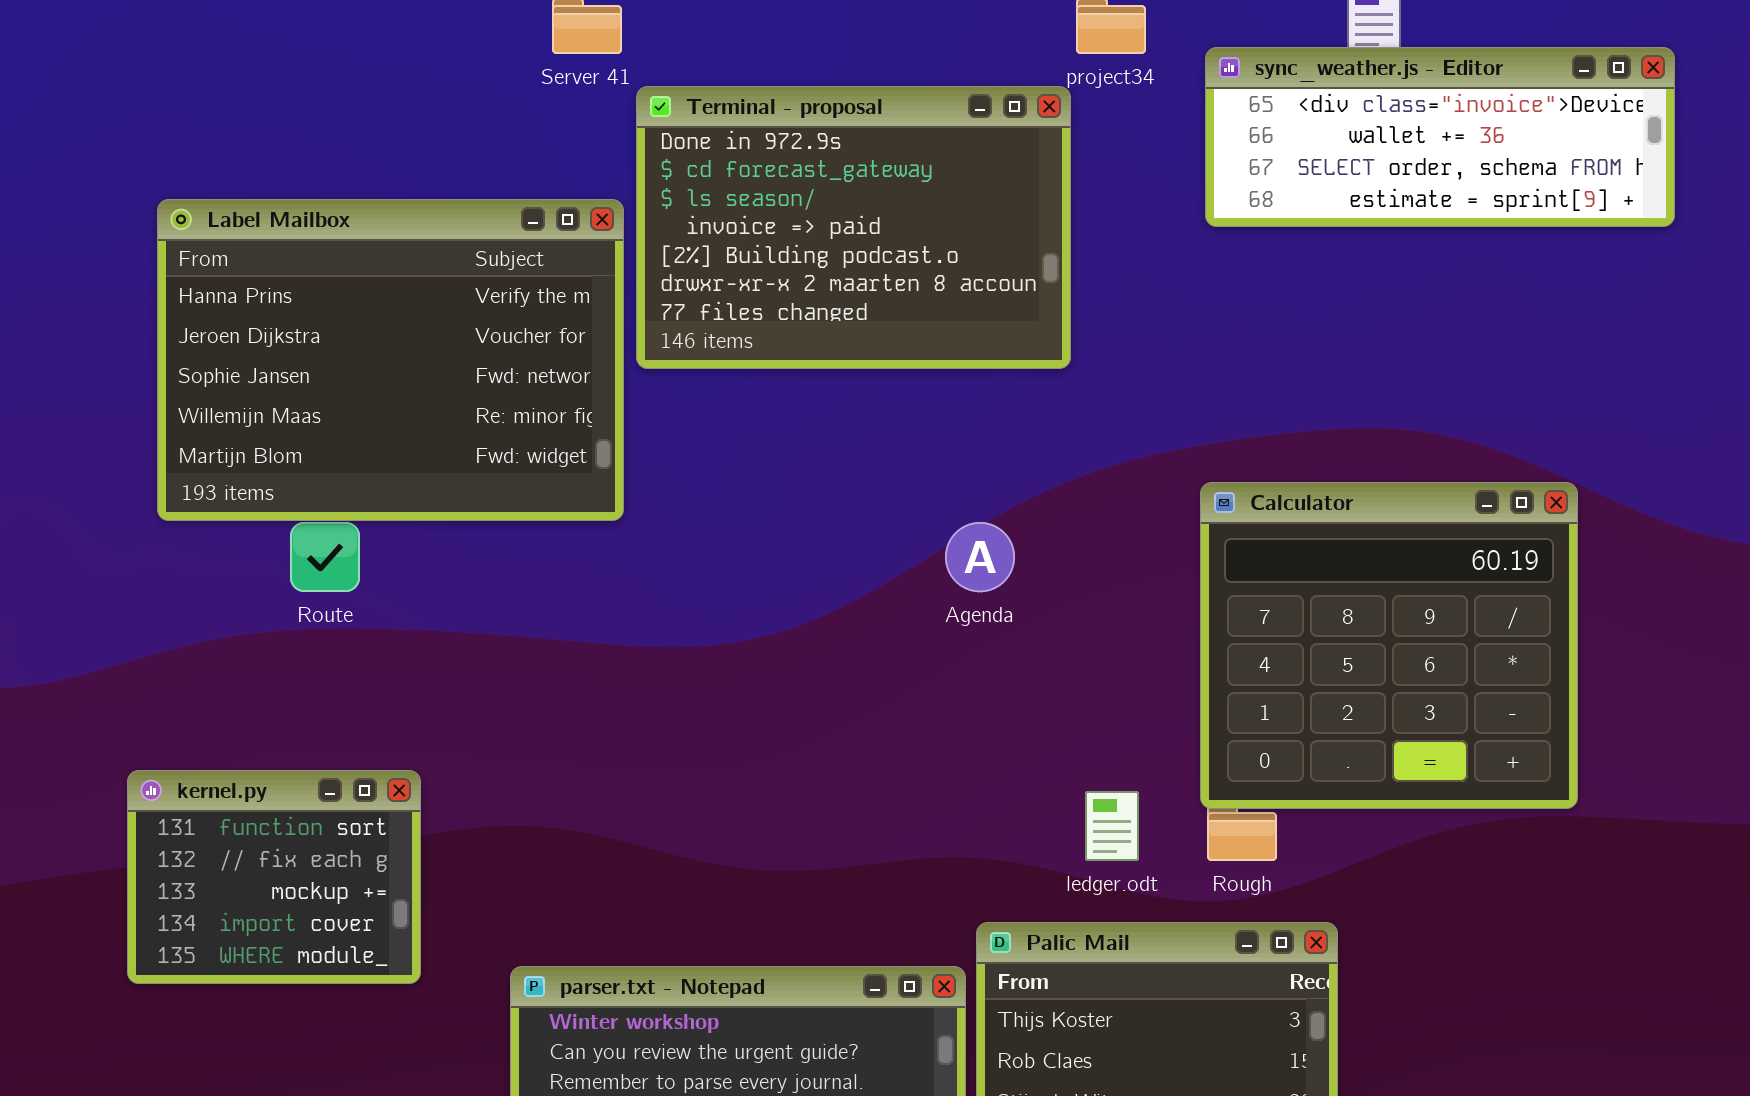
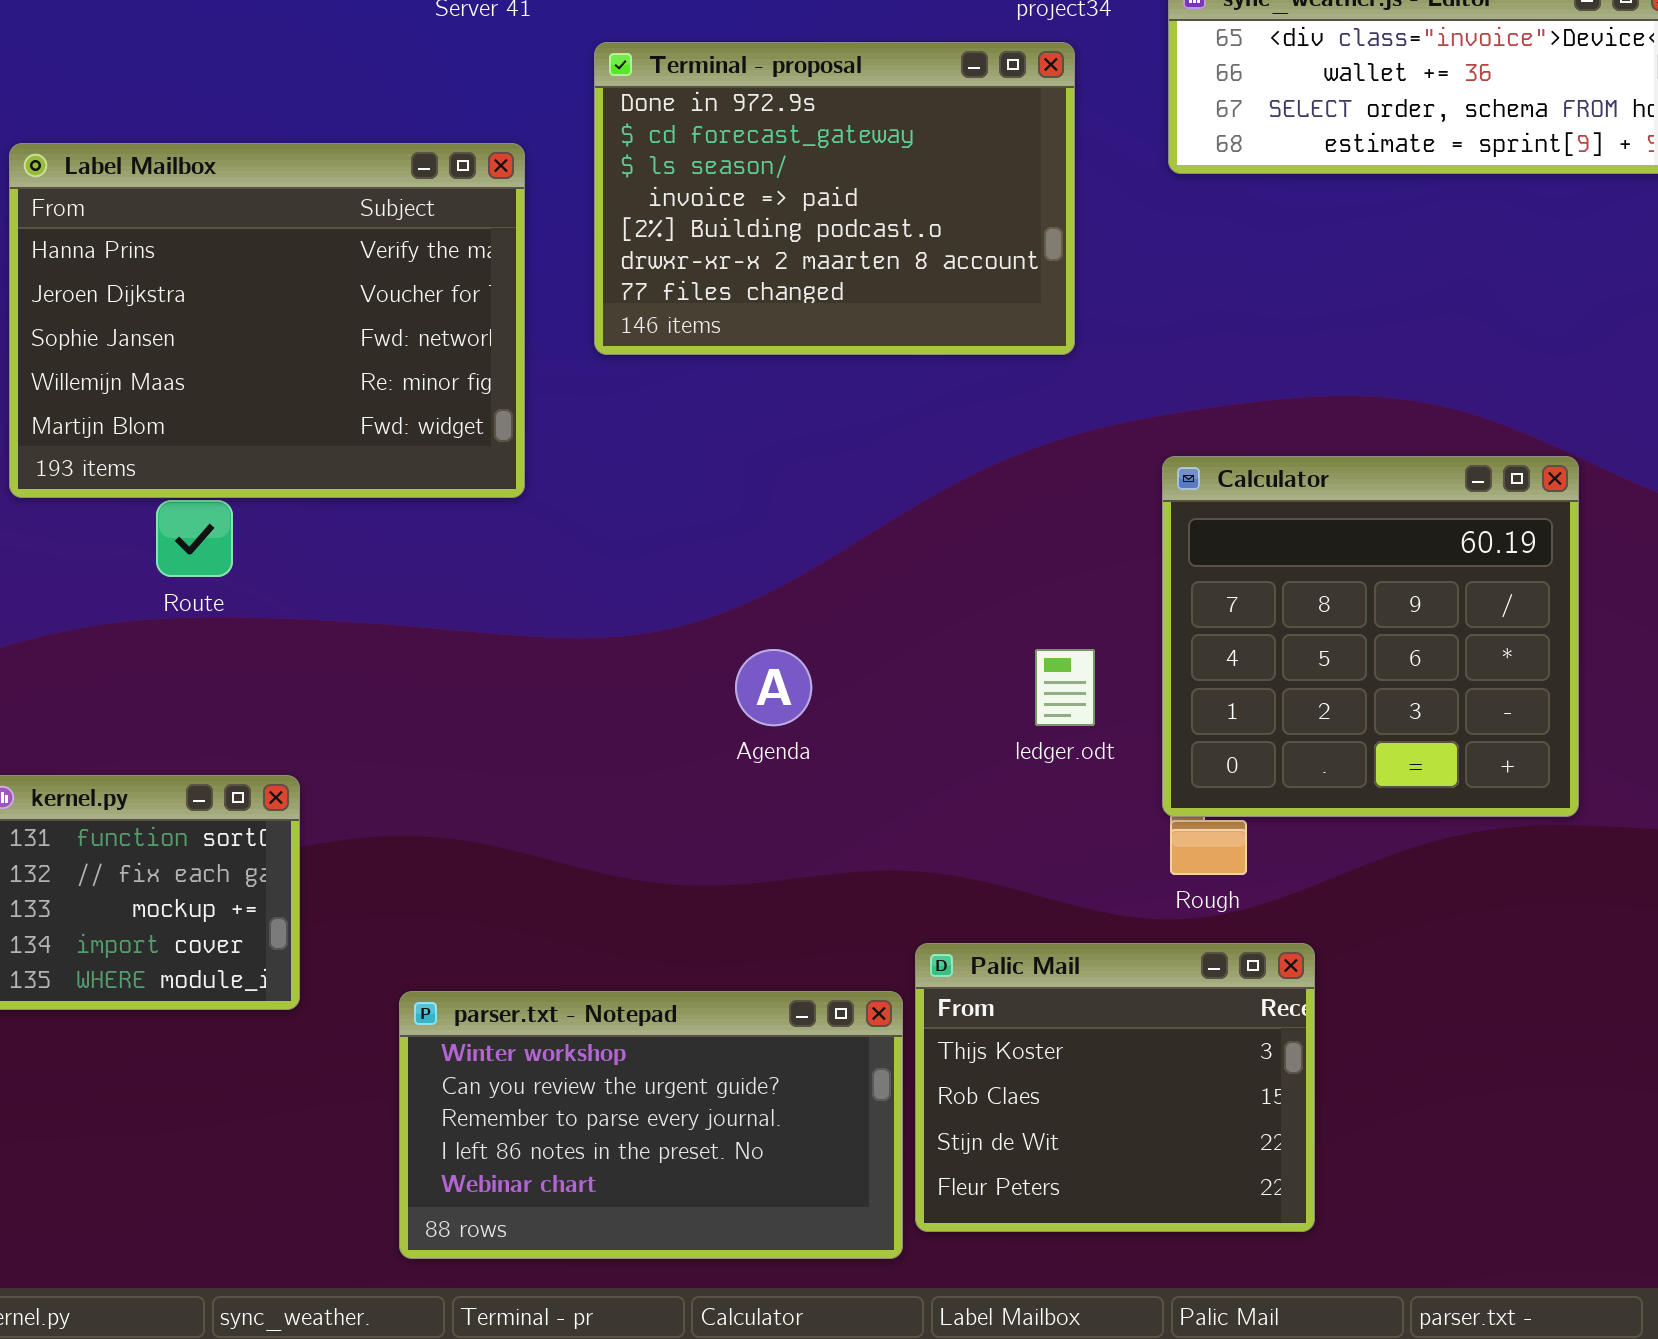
Terminal - proposal: [636,86,1071,369] -> [594,42,1075,355], moved
Agenda: [945,522,1015,592] -> [735,649,812,726], moved
ledger.odt: [1085,791,1139,861] -> [1035,649,1095,726], moved

